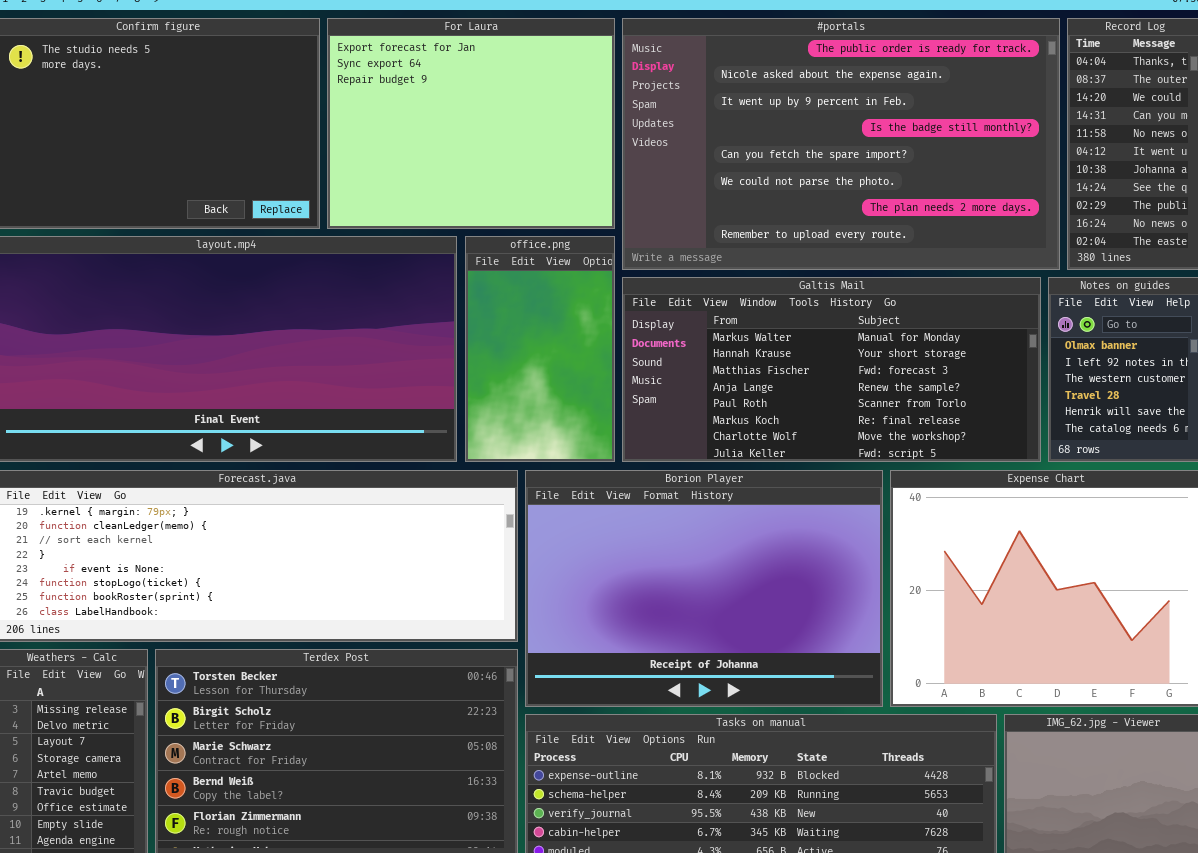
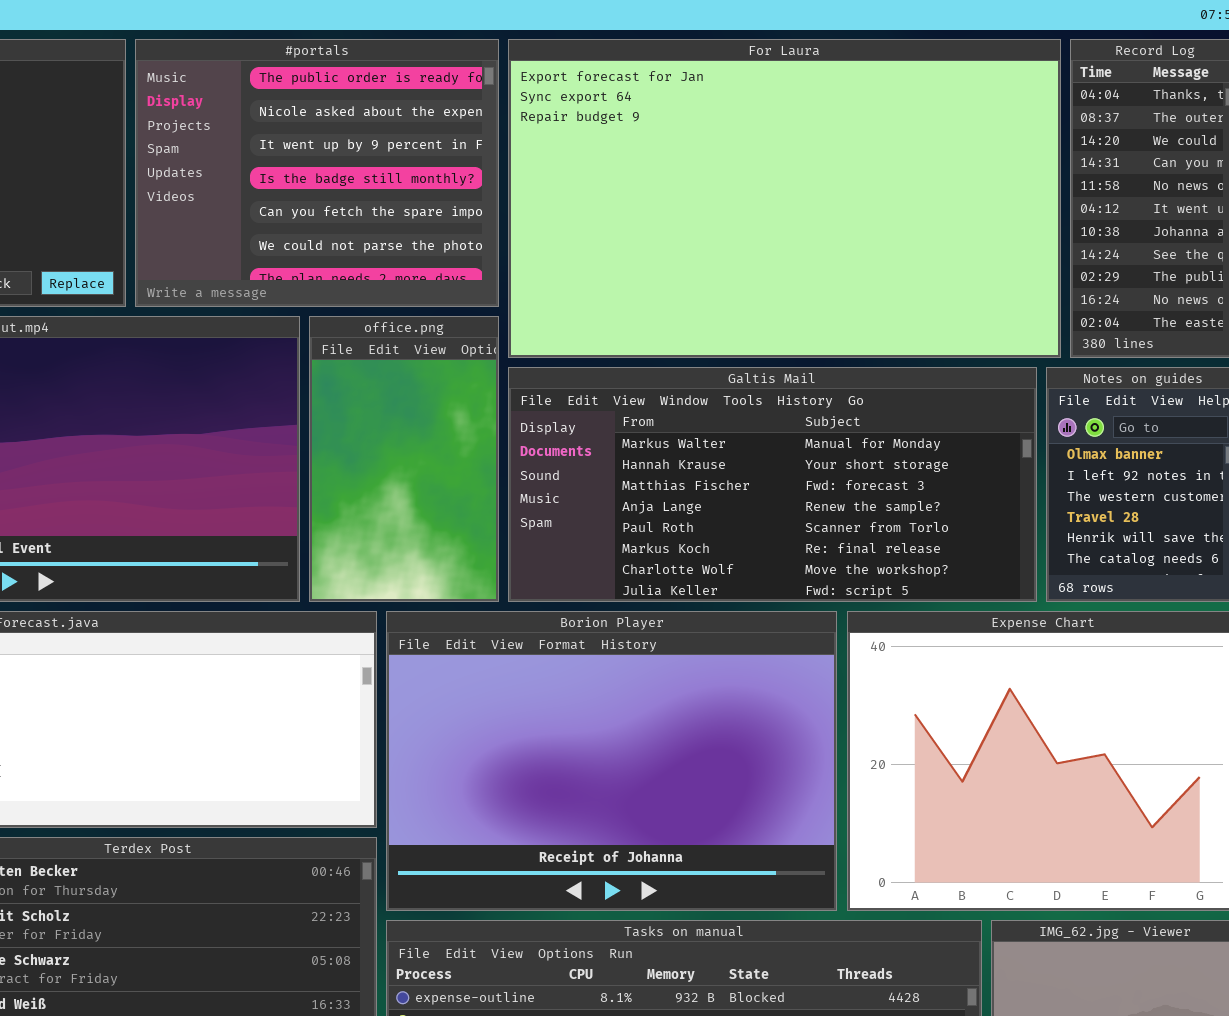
For Laura: [327,18,615,229] -> [508,39,1061,358], moved, resized
#portals: [622,18,1060,270] -> [135,39,499,307], moved, resized

